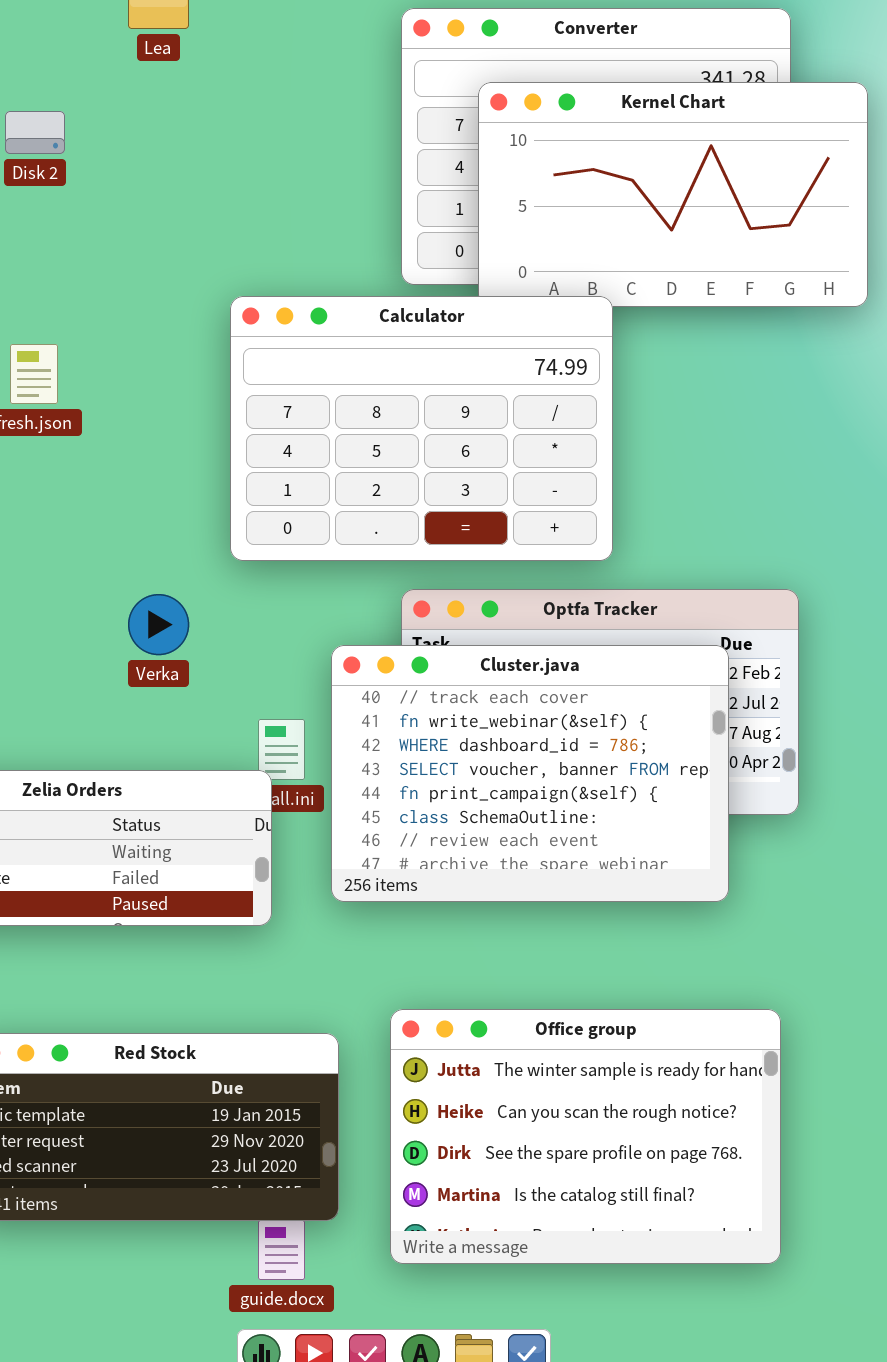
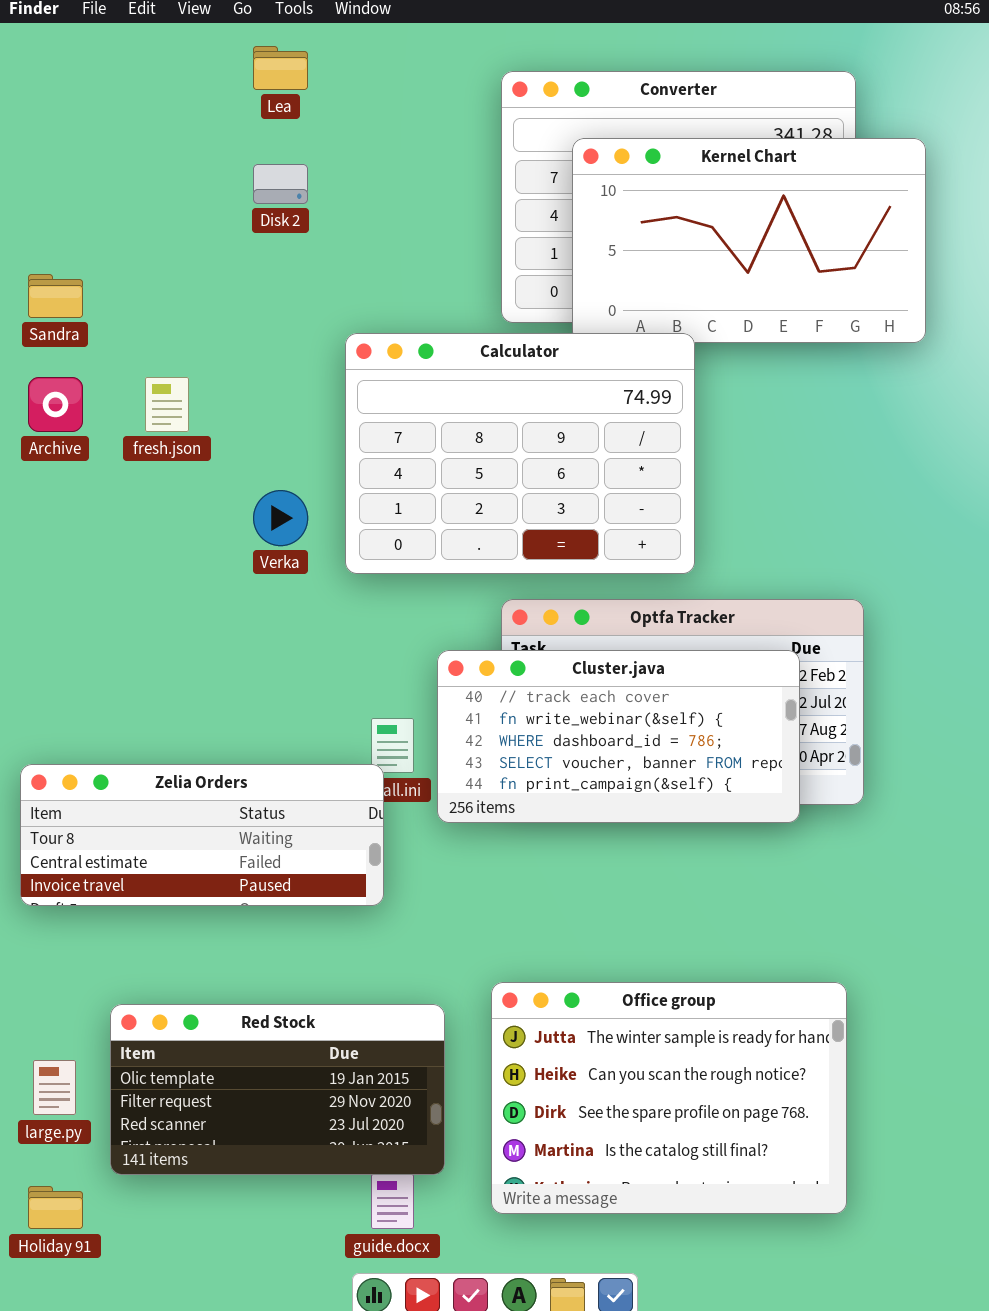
Disk 2: [5,111,65,154] -> [253,164,308,204], moved
Verka: [128,594,189,655] -> [253,490,308,546], moved
Cluster.java: [331,645,729,902] -> [437,650,800,823], resized

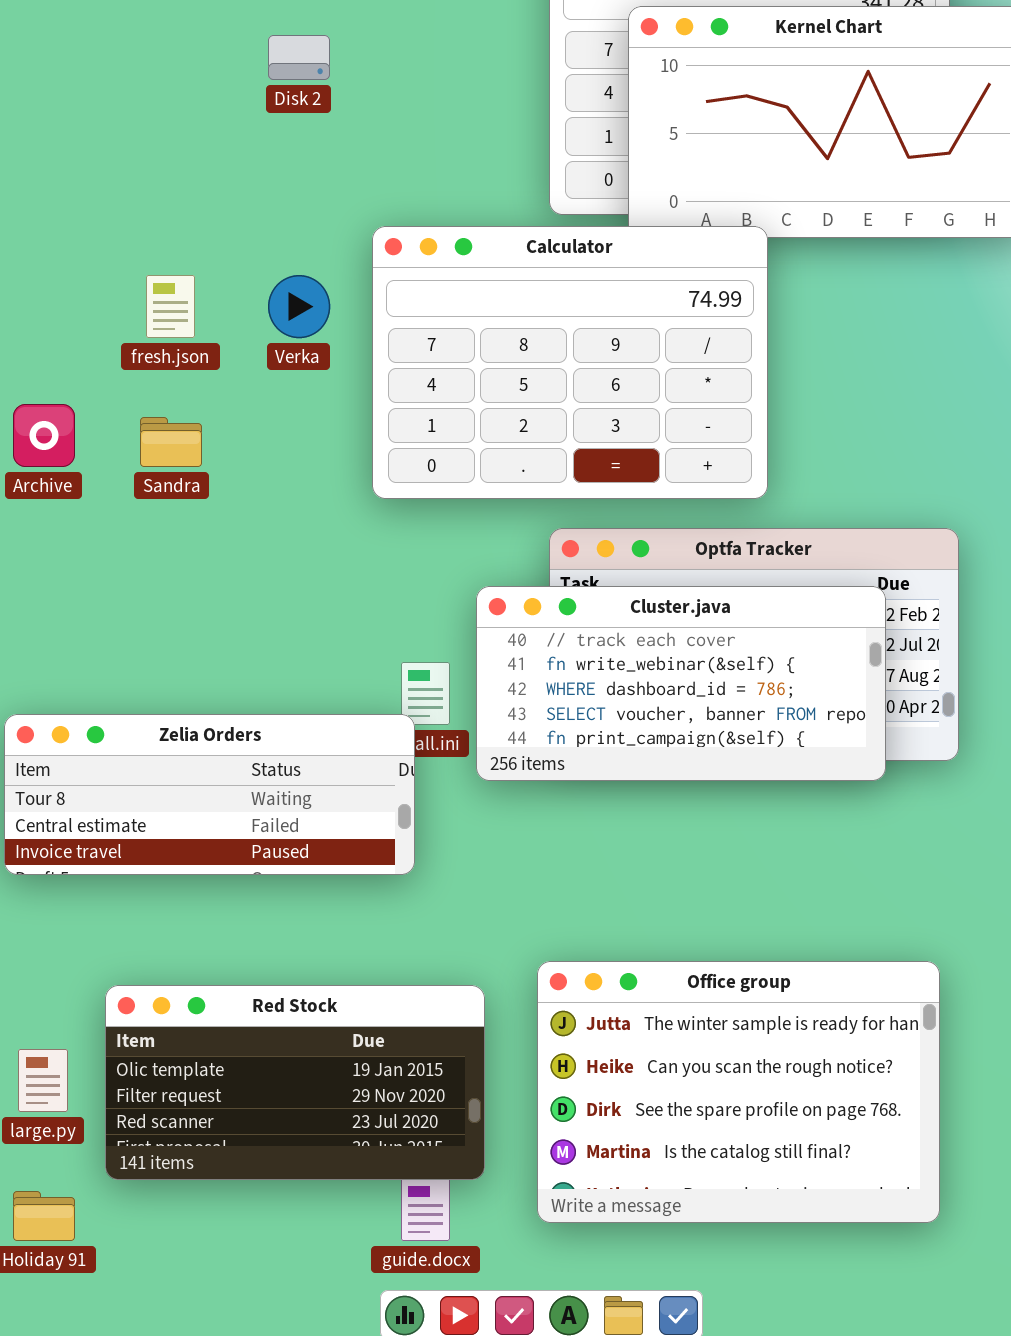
Sandra: [28,274,83,318] -> [140,417,202,467], moved
Archive: [28,377,83,432] -> [13,404,75,467], moved
Verka: [253,490,308,546] -> [268,275,330,338], moved

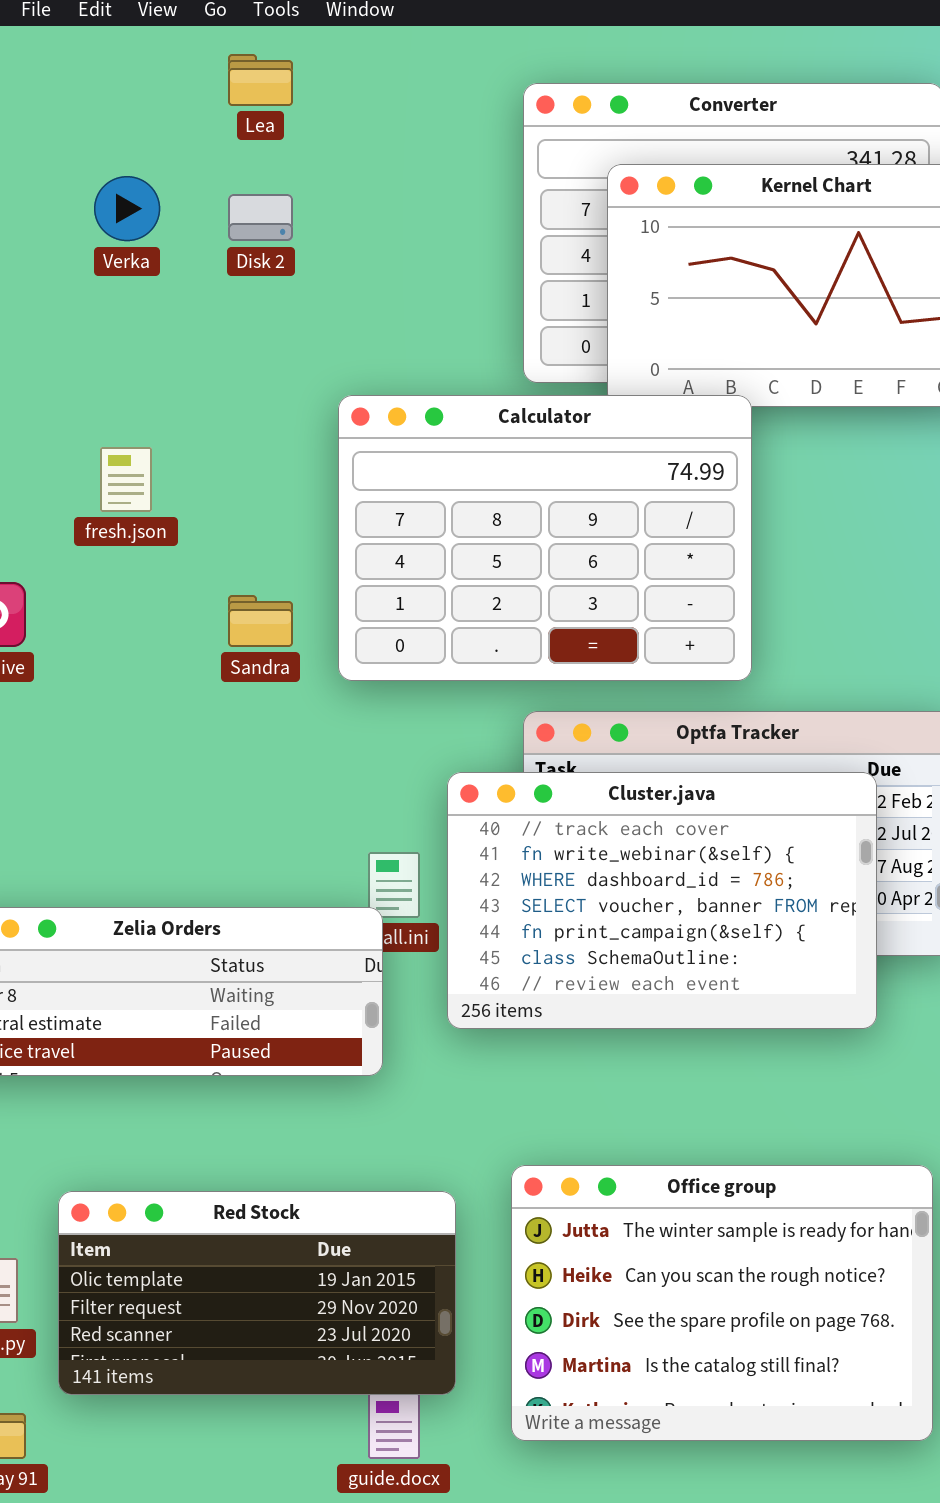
Verka: [268,275,330,338] -> [94,176,160,241], moved
Sandra: [140,417,202,467] -> [228,595,293,647], moved
Cluster.java: [476,586,886,781] -> [447,772,877,1029], resized

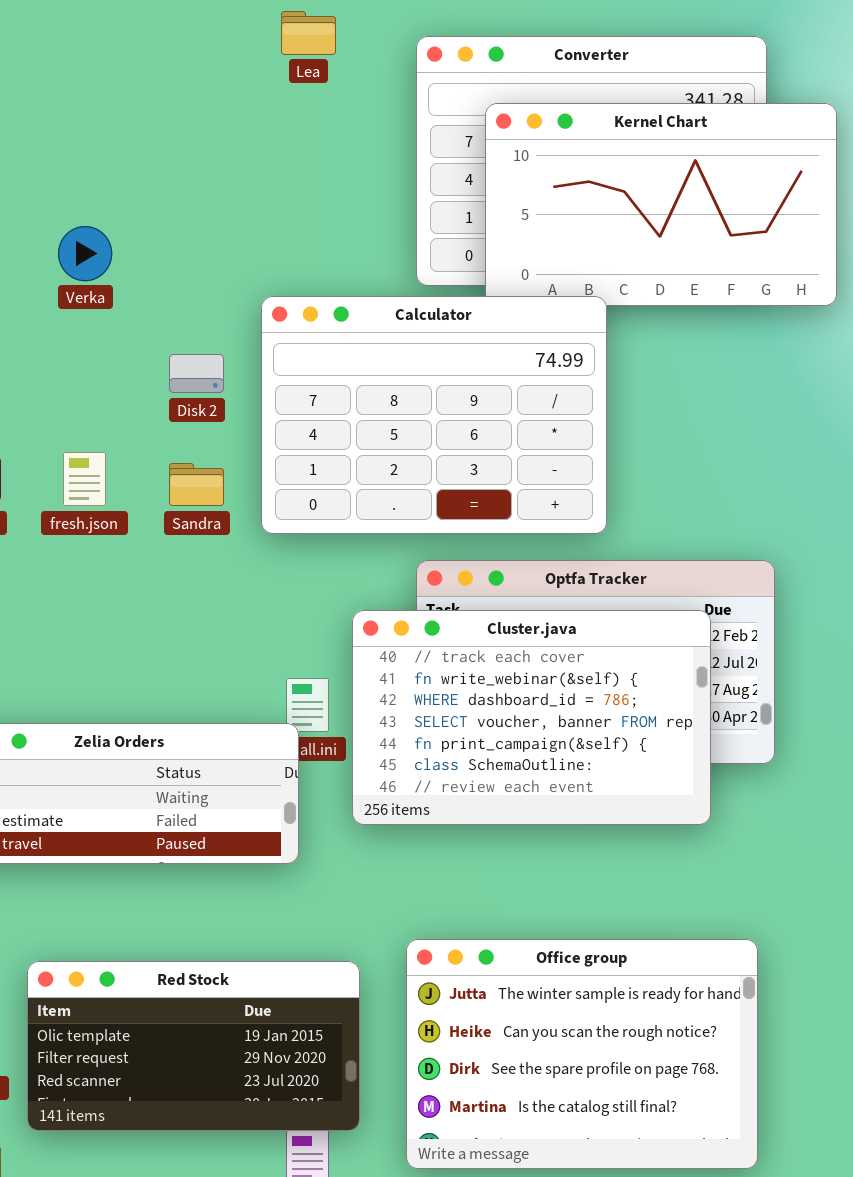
Lea: [228,54,293,106] -> [281,11,336,55], moved
Verka: [94,176,160,241] -> [58,226,112,281], moved
Disk 2: [228,194,293,241] -> [169,354,224,393], moved
fresh.json: [100,447,152,512] -> [63,452,106,506], moved

